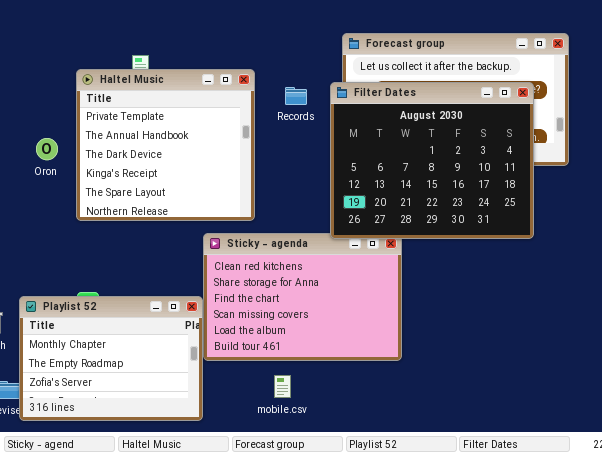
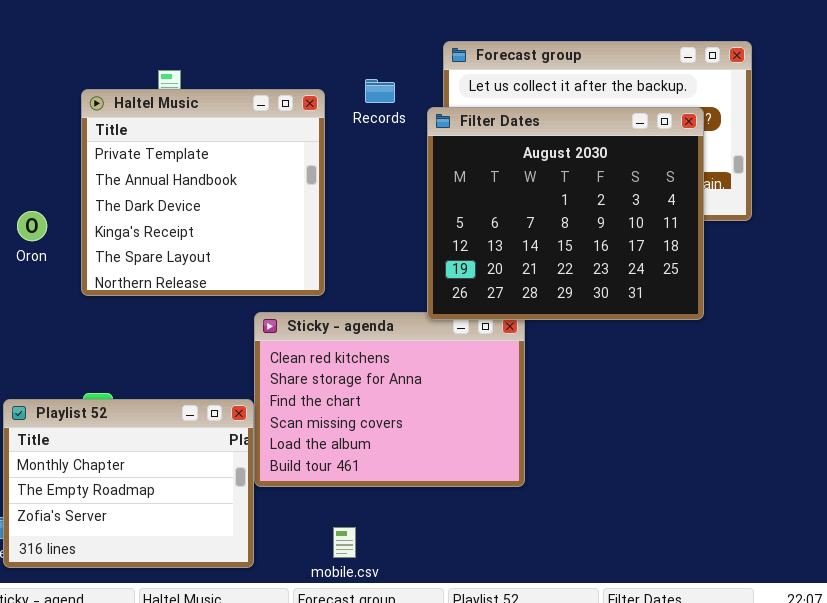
Records: [285,87,307,105] -> [365,79,395,103], moved
Oron: [36,138,58,160] -> [17,211,47,241], moved
mobile.csv: [274,375,291,398] -> [333,527,356,558], moved

